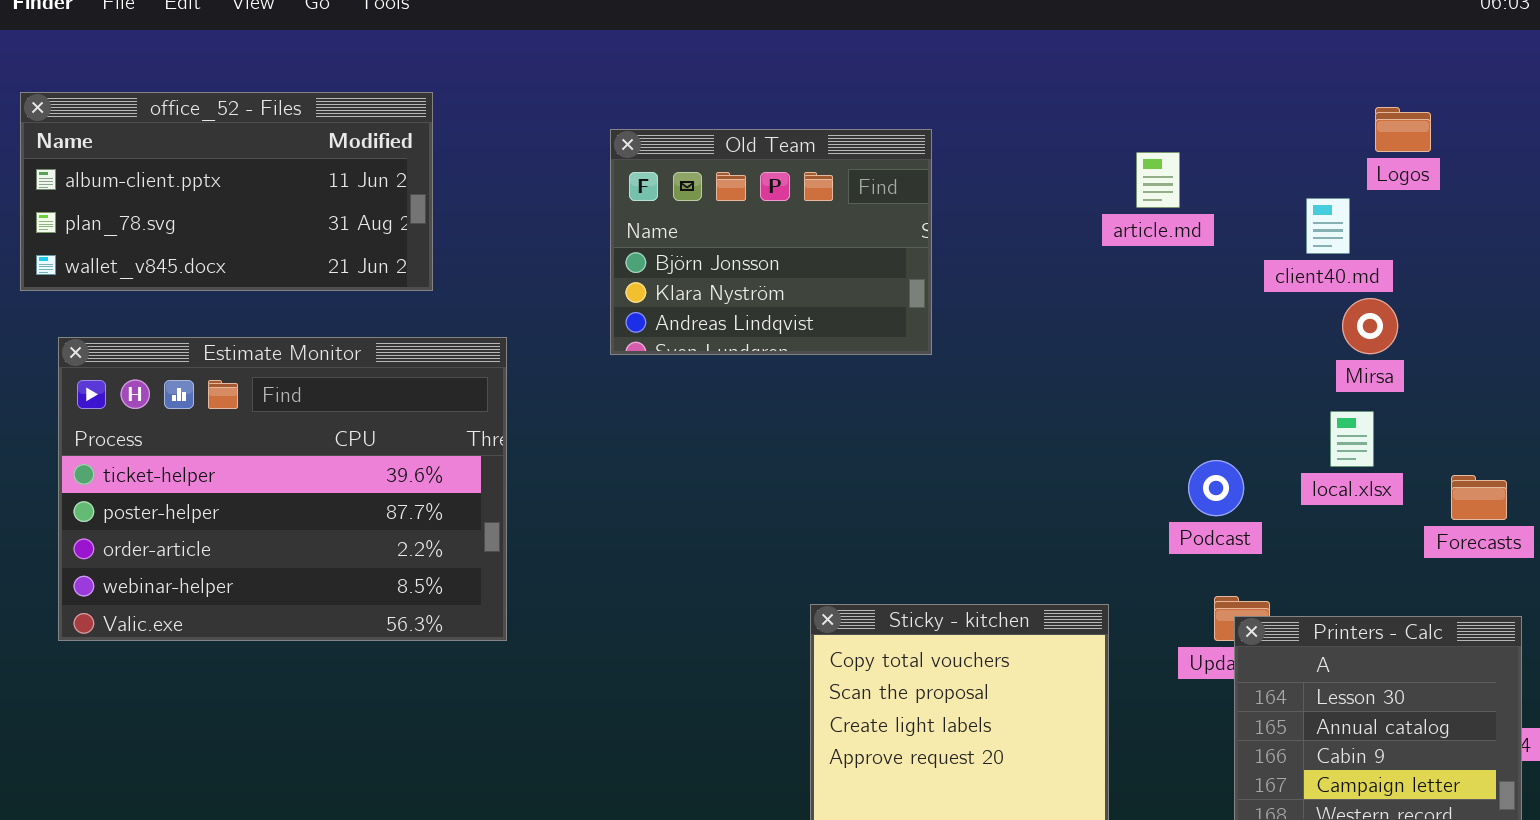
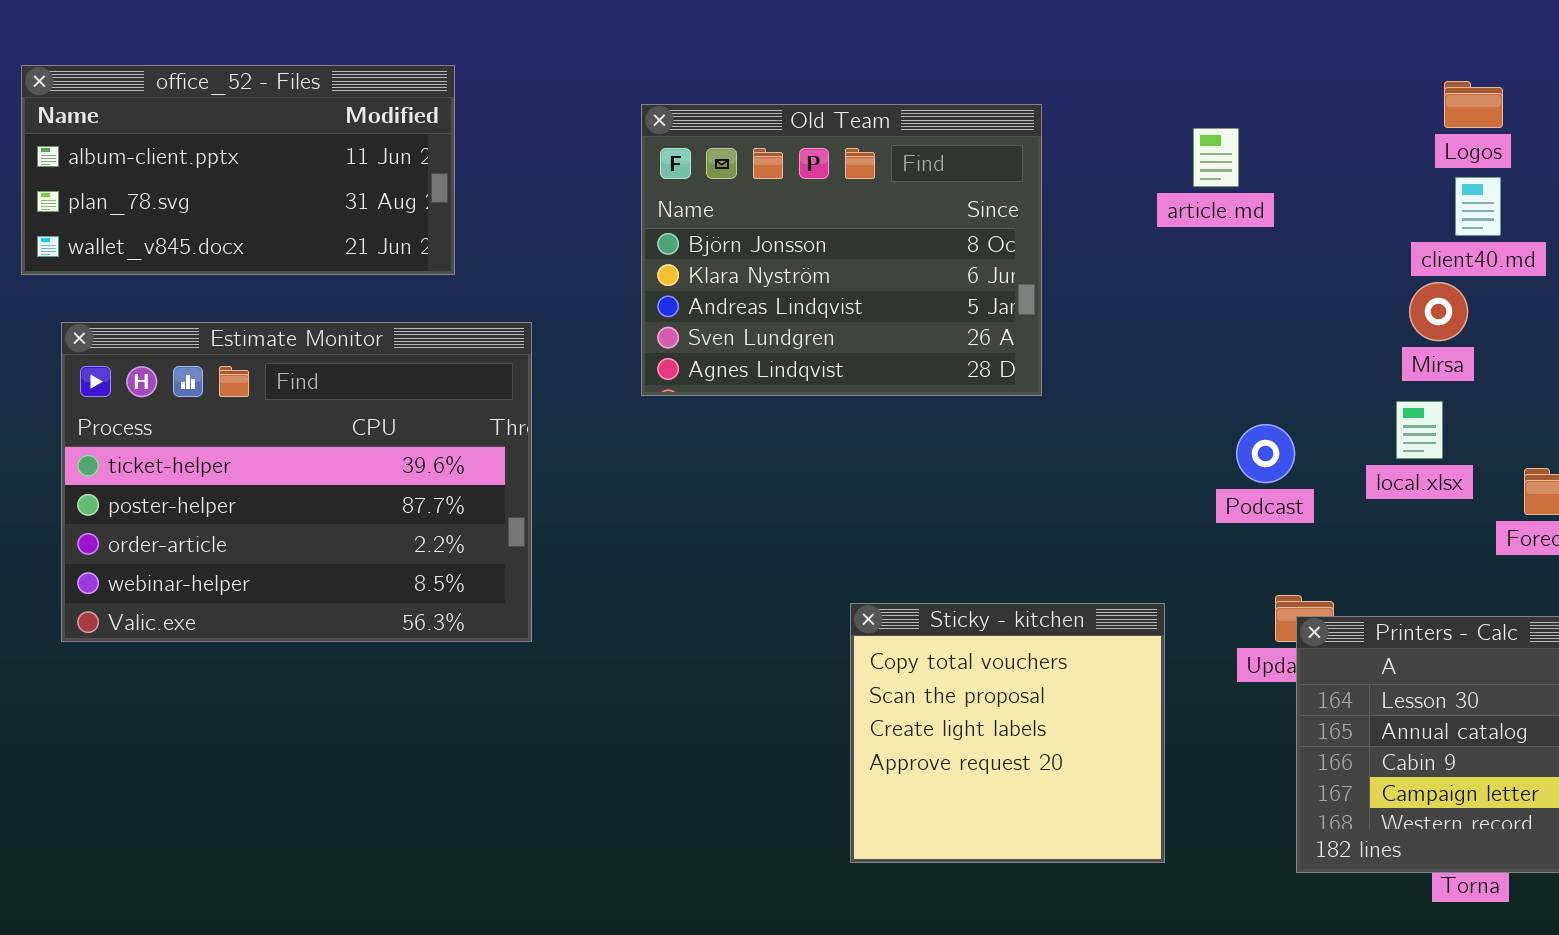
Old Team: [610,129,932,355] -> [641,104,1042,396], resized
client40.md: [1306,198,1350,254] -> [1455,177,1501,236], moved
Podcast: [1188,460,1244,516] -> [1236,424,1295,483], moved

